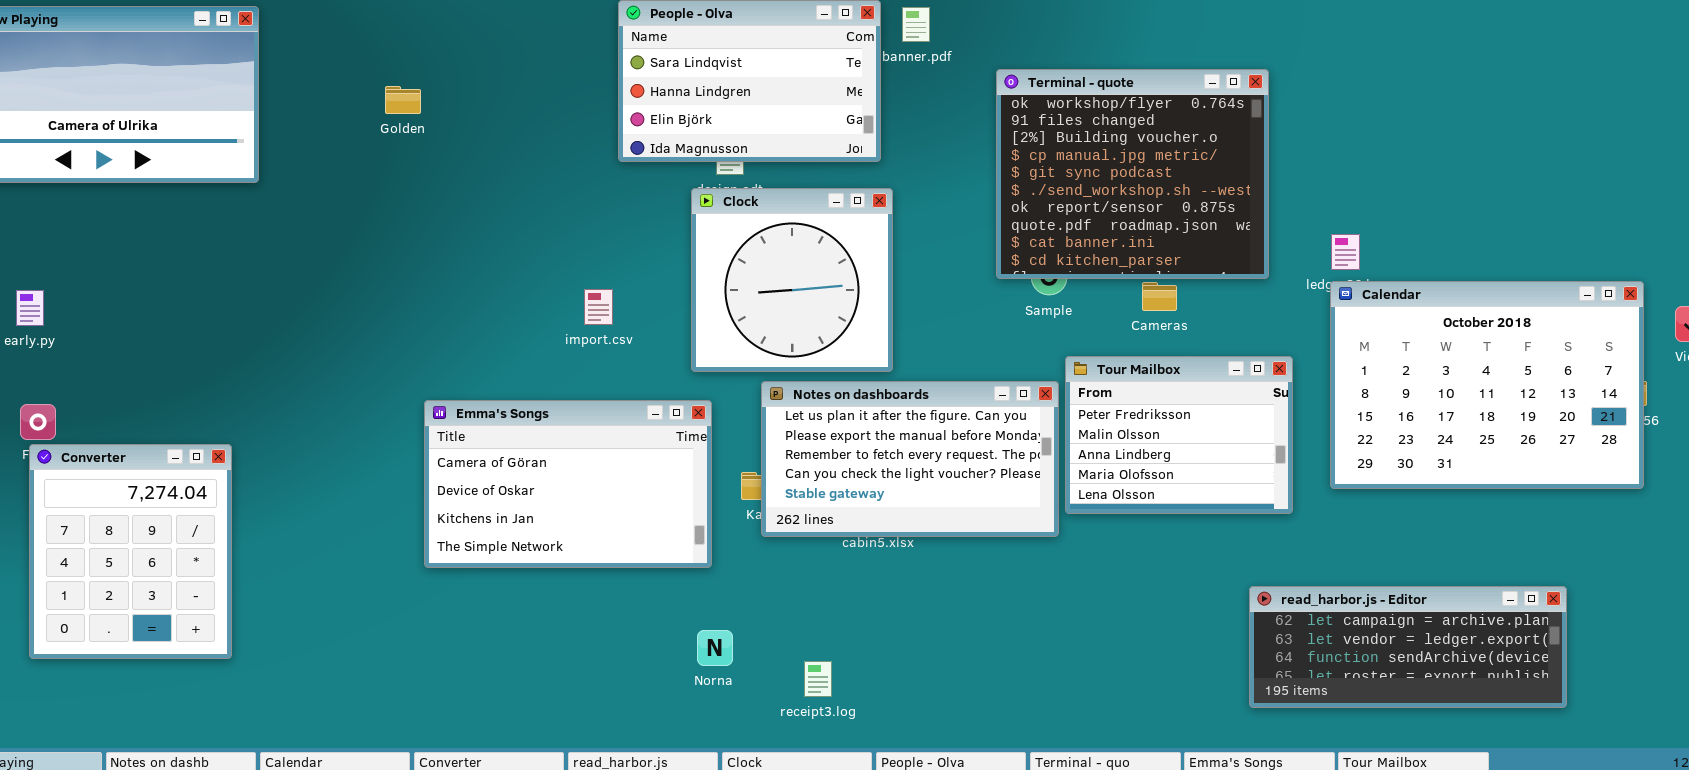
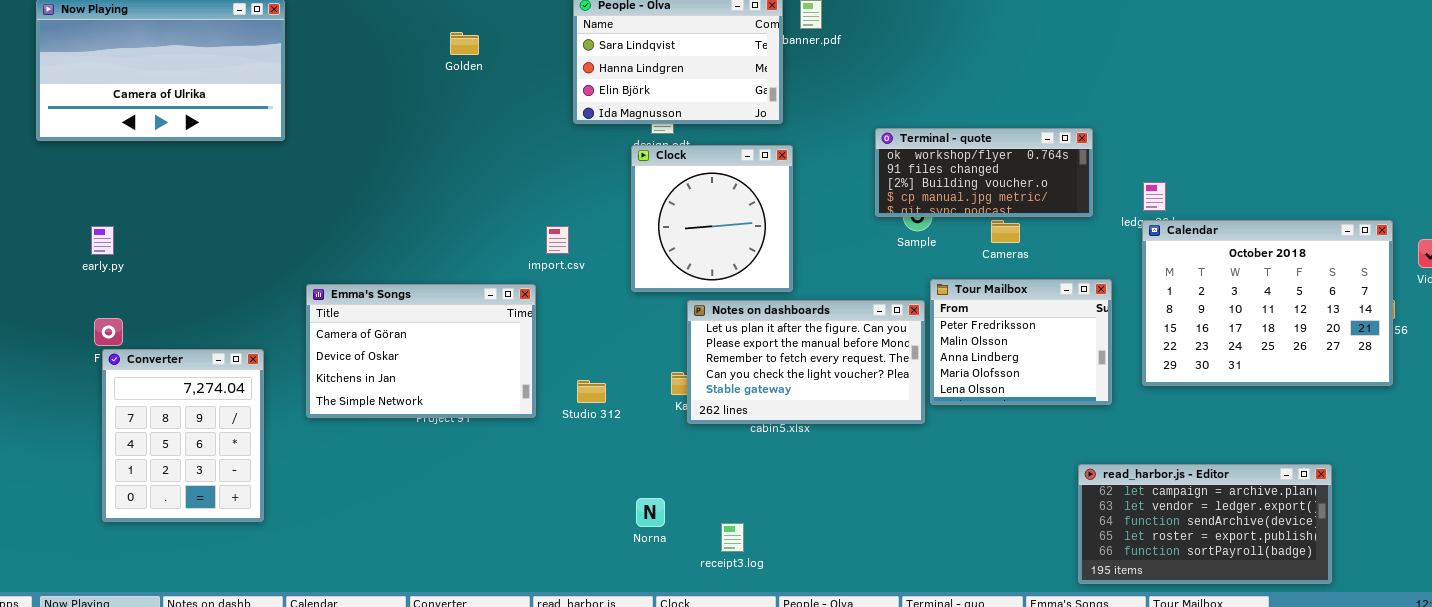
Terminal - quote: [996,69,1269,279] -> [875,128,1093,217], resized
Golden: [385,86,421,114] -> [450,32,479,55], moved
Emma's Songs: [424,400,712,568] -> [306,284,536,418], moved
read_harbor.js - Editor: [1249,586,1567,708] -> [1078,464,1332,584], resized

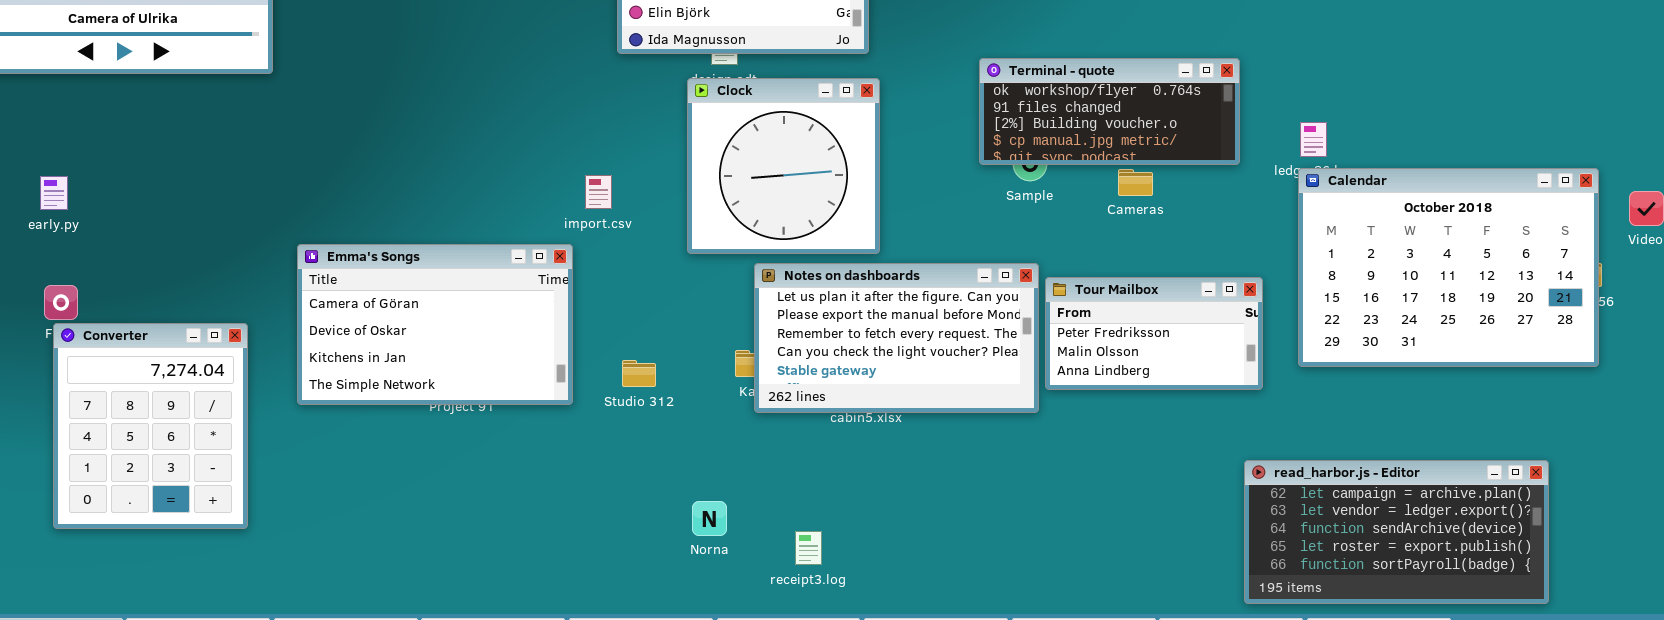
Tour Mailbox: [930,279,1112,405] -> [1045,277,1263,390], resized
read_harbor.js - Editor: [1078,464,1332,584] -> [1244,460,1549,604], moved

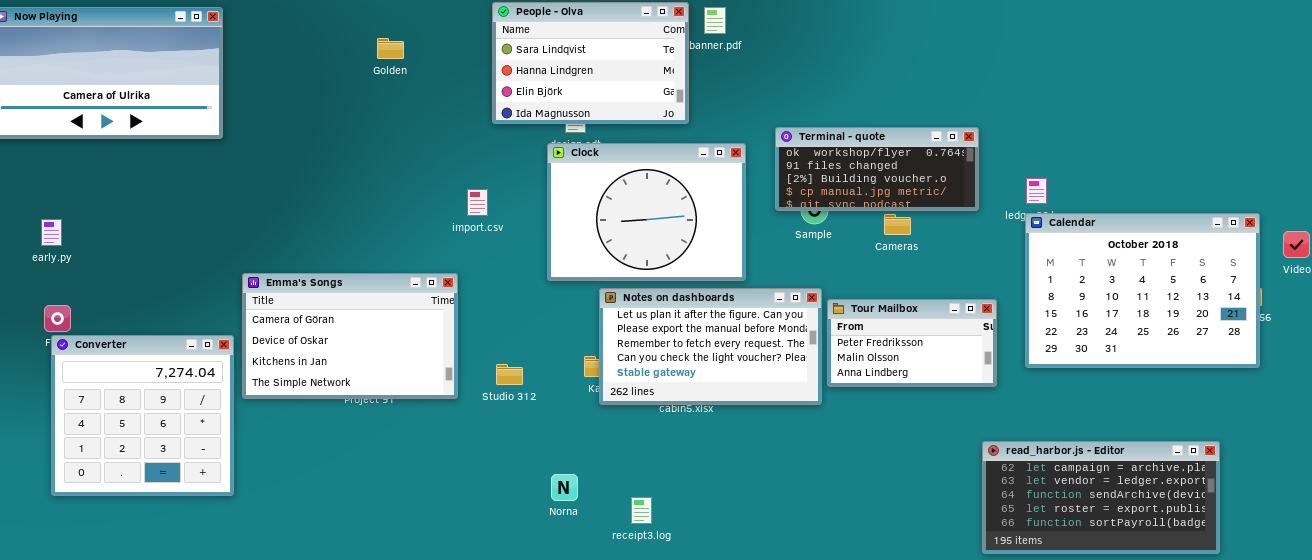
Clock: [687,78,880,254] -> [547,143,746,281], resized
import.csv: [585,175,612,209] -> [467,189,488,216], moved
Converter: [53,323,248,529] -> [51,335,234,496], resized

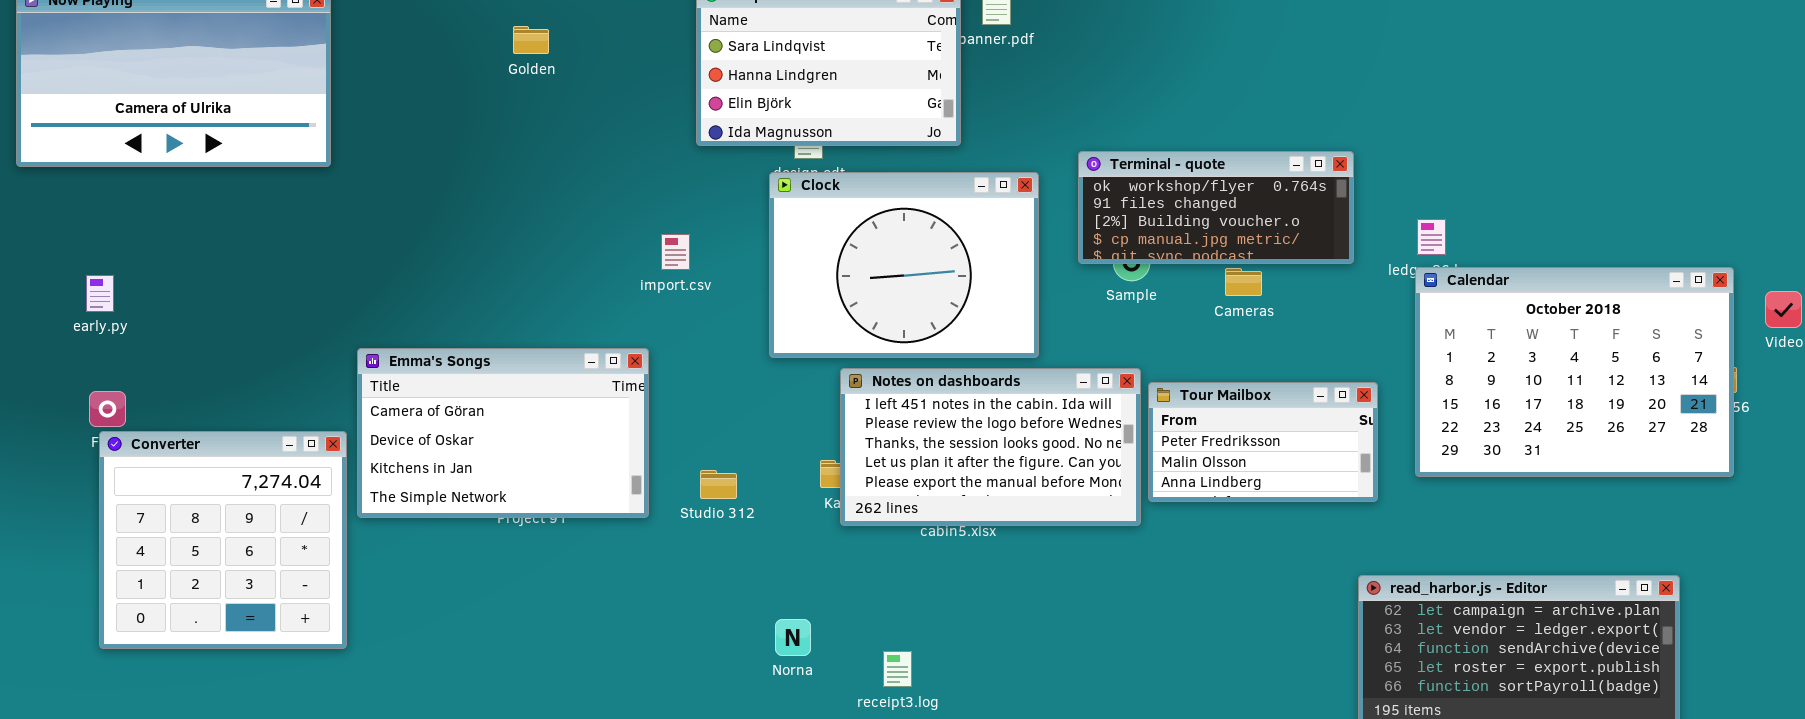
Golden: [377,38,404,59] -> [513,26,549,54], moved
Notes on dashboards: [599,288,822,405] -> [840,368,1141,526], scrolled up 3 rows

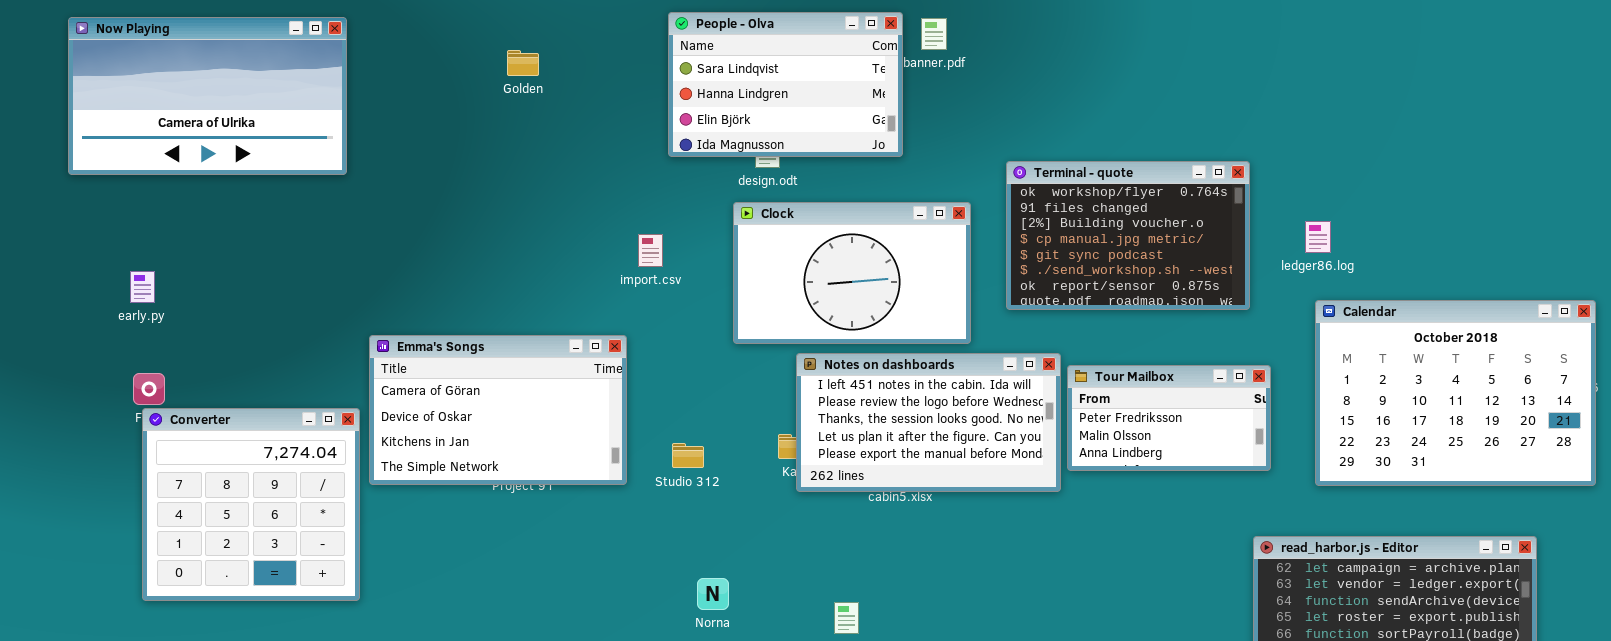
Terminal - quote: [1078,151,1354,264] -> [1006,161,1250,310], resized
Clock: [769,172,1039,358] -> [733,202,971,344], resized
Calendar: [1415,267,1734,477] -> [1315,300,1596,486], moved
Norna: [775,619,811,656] -> [697,578,729,610], moved

